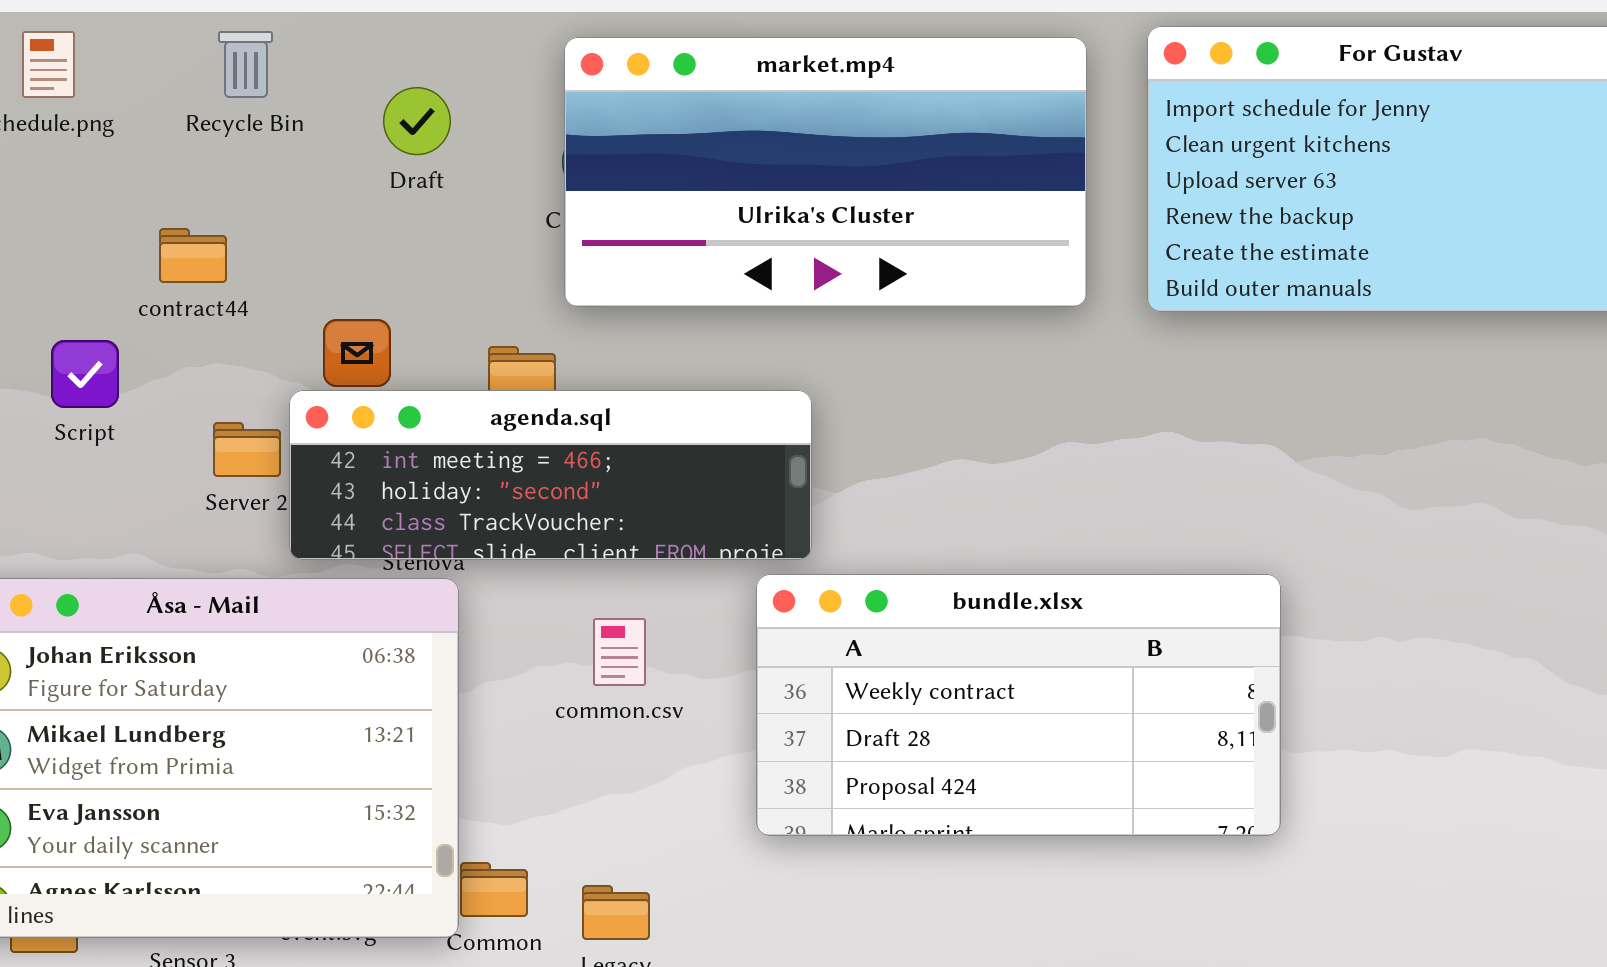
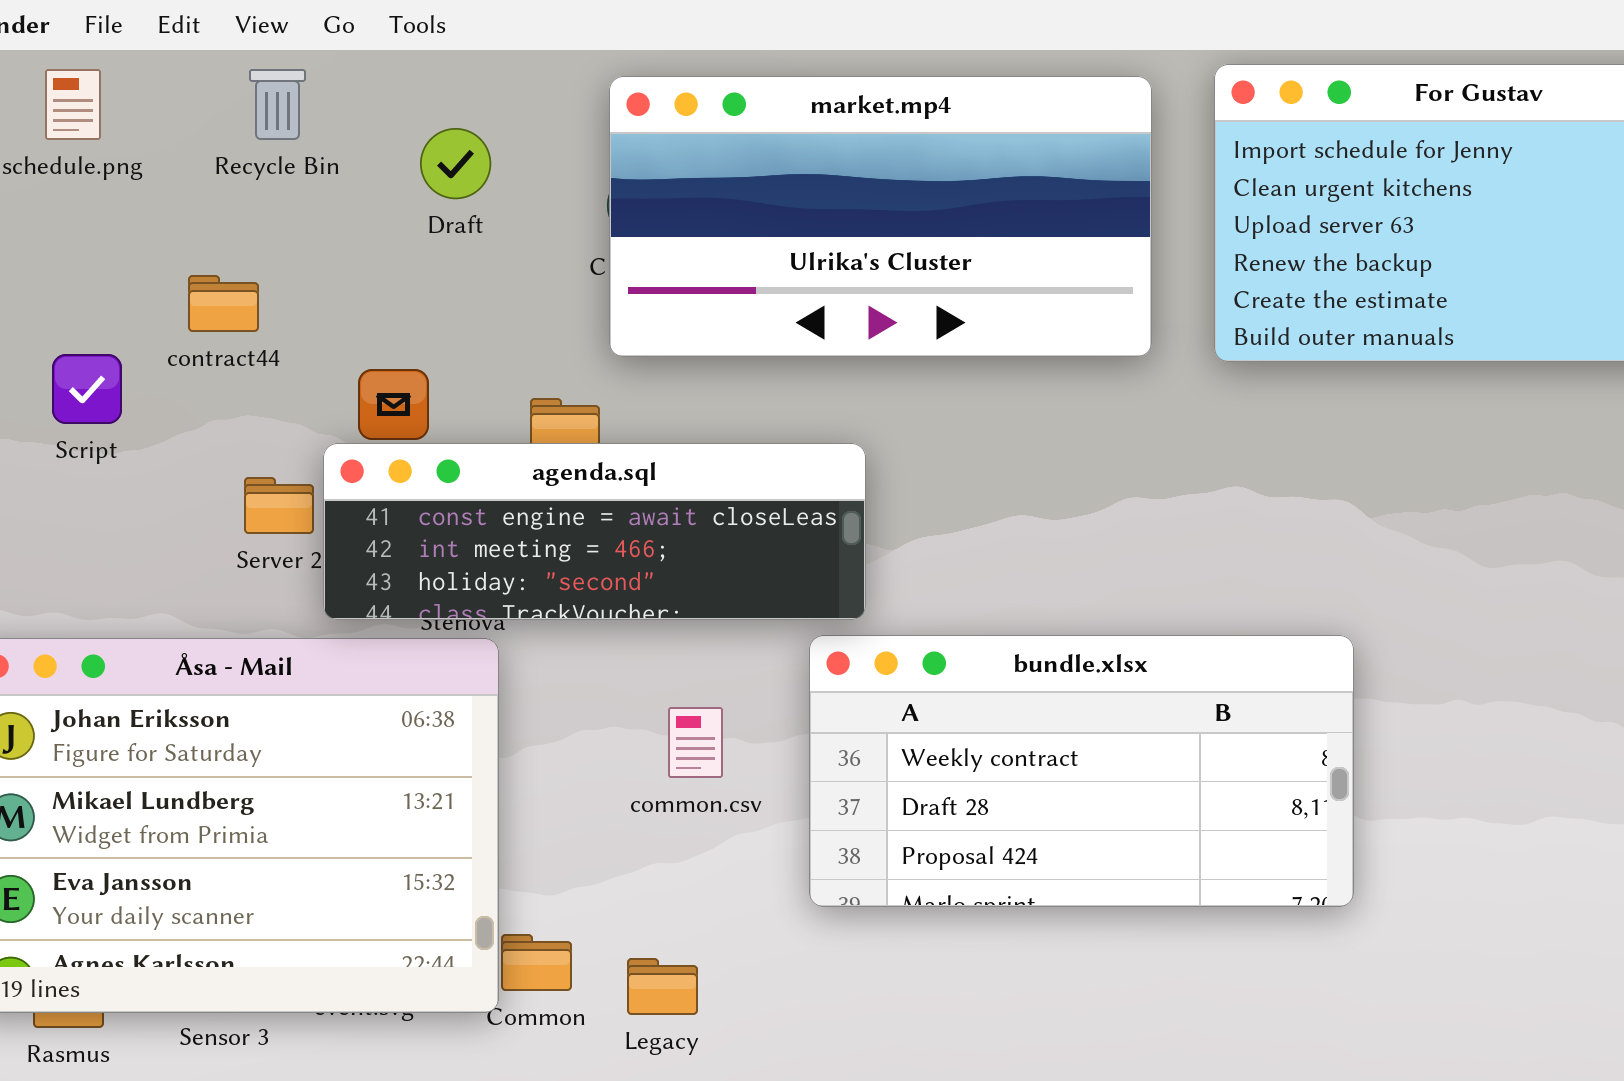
Script: [51,340,119,408] -> [52,354,122,424], moved
agenda.sql: [289,390,812,560] -> [323,443,866,620], scrolled up 1 row
common.csv: [593,618,646,686] -> [668,707,723,778], moved

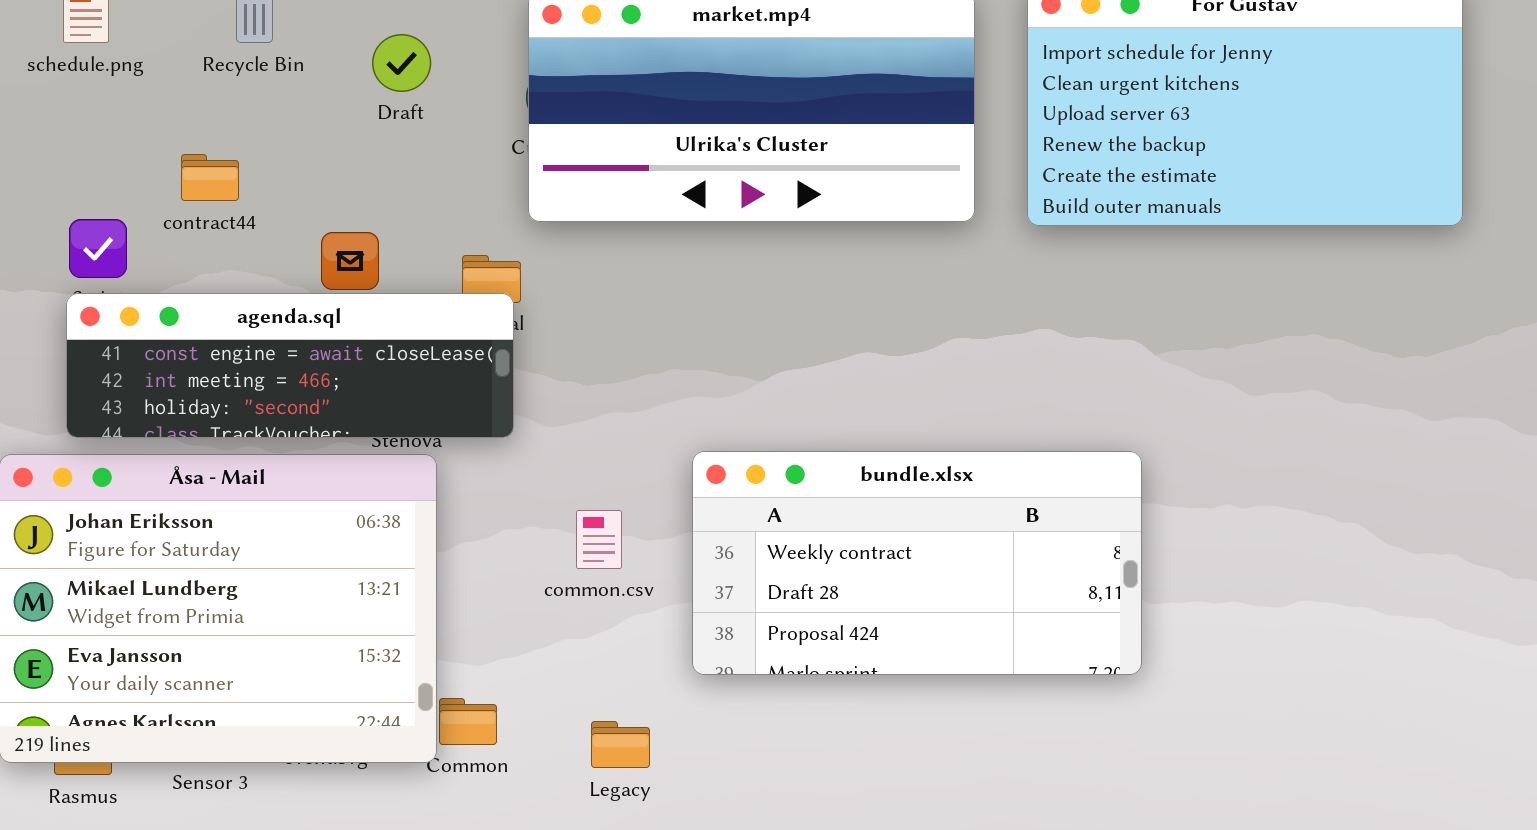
agenda.sql: [323,443,866,620] -> [66,293,514,438], moved
Legacy: [627,958,698,1015] -> [591,721,650,768], moved

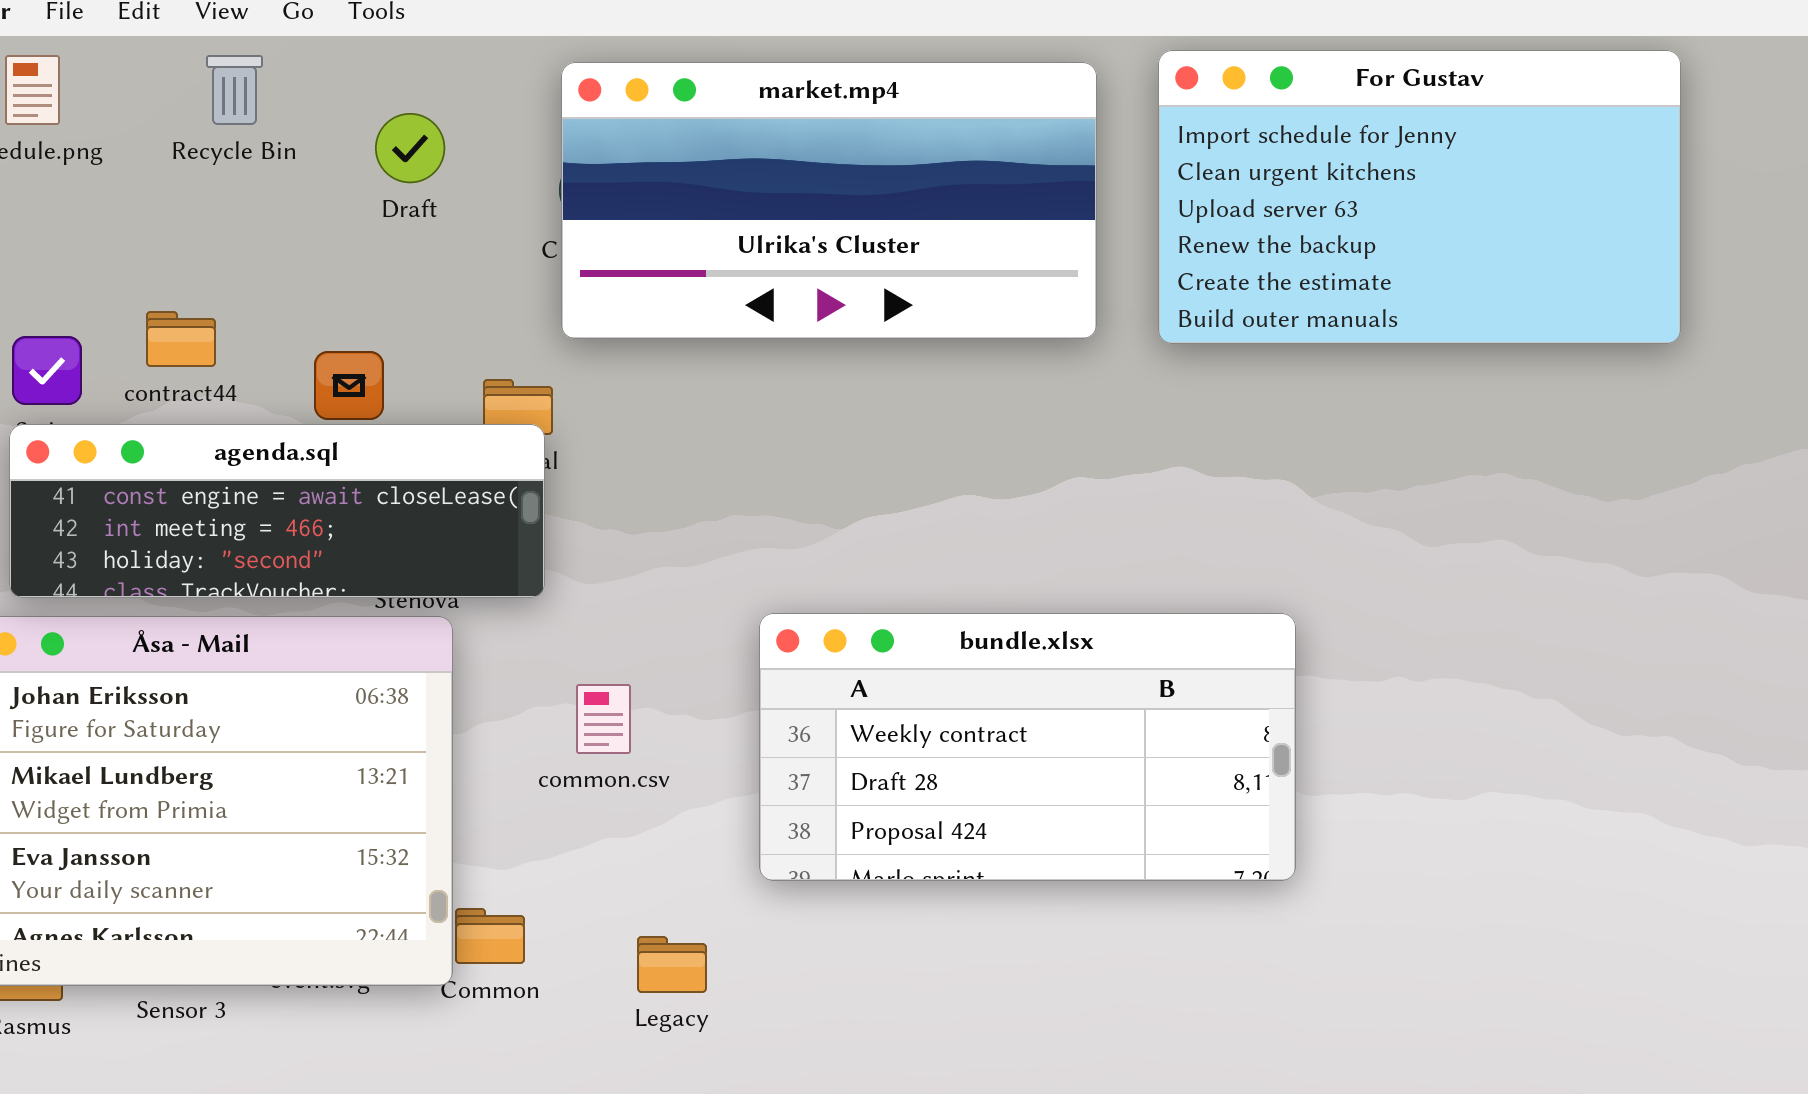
contract44: [181,154,239,201] -> [146,311,216,367], moved
common.csv: [576,510,622,569] -> [576,684,631,754], moved

